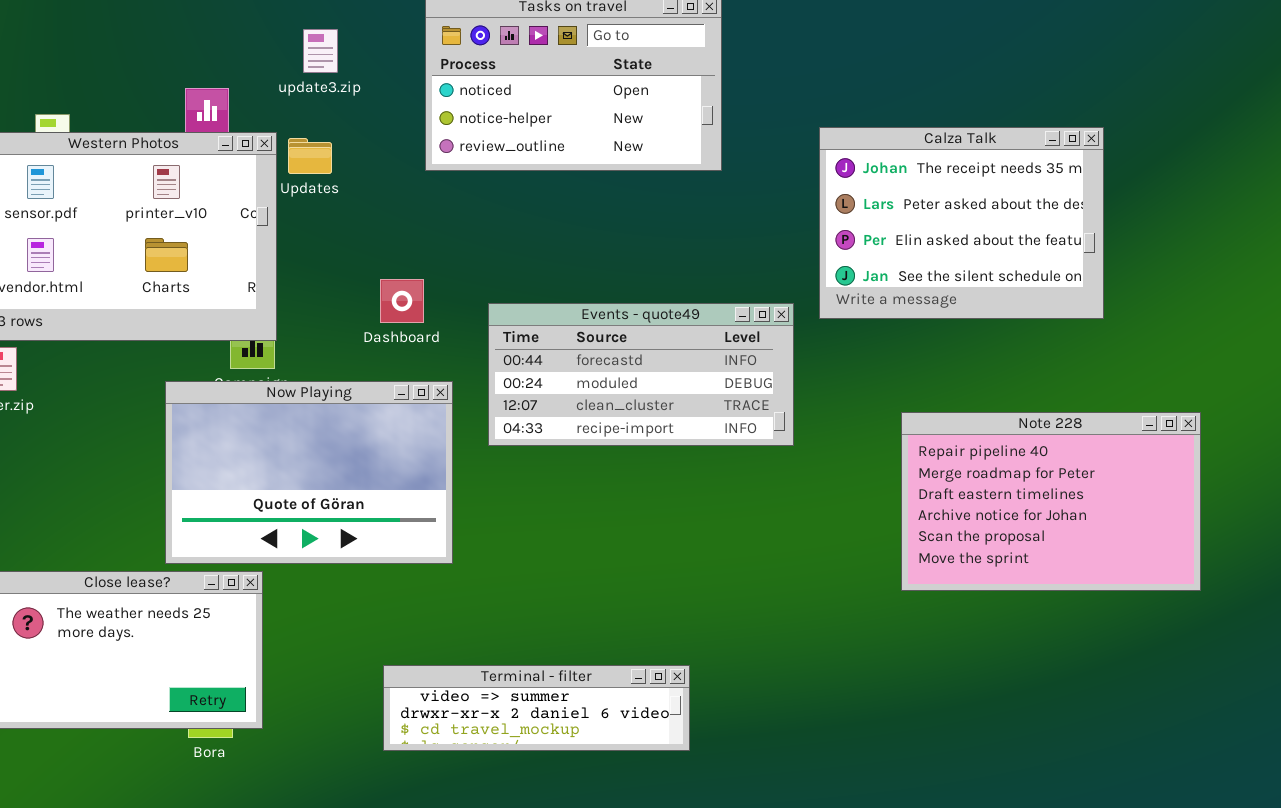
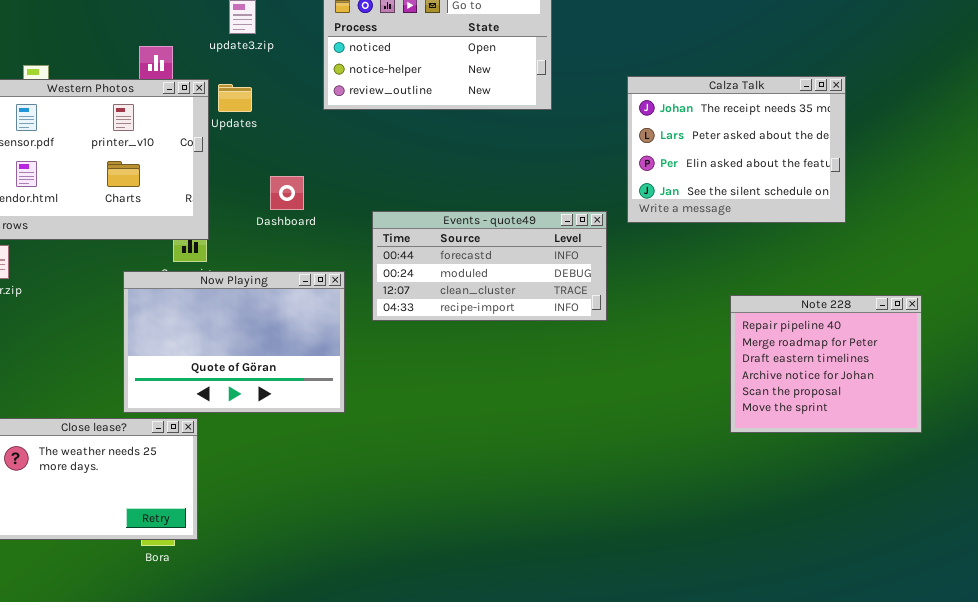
Dashboard: [380,279,424,323] -> [270,176,304,210], moved
Note 228: [901,412,1201,591] -> [730,295,922,433], resized
Terminal - filter: [383,665,690,751] -> none, closed

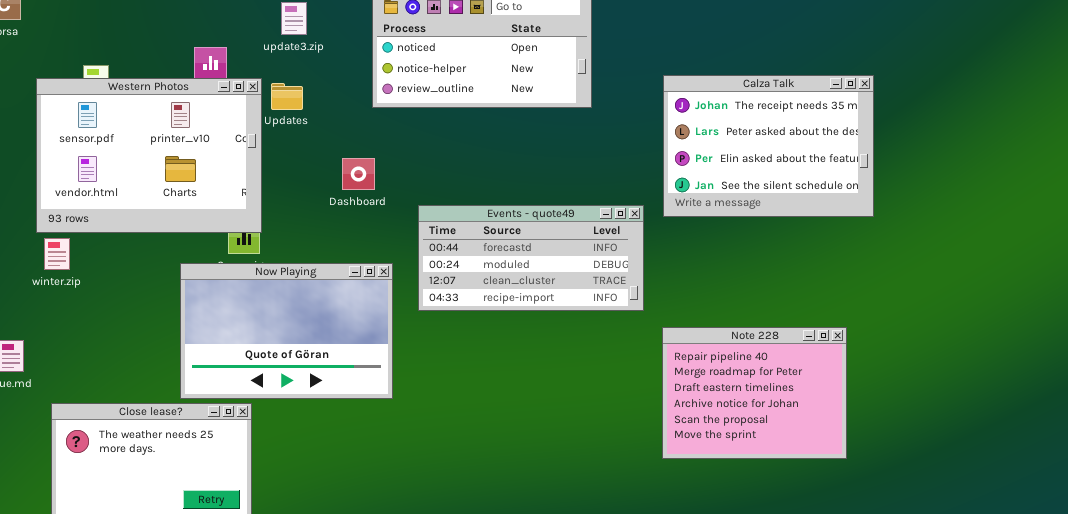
Dashboard: [270,176,304,210] -> [342,158,375,190], moved
Note 228: [730,295,922,433] -> [662,327,847,459], moved

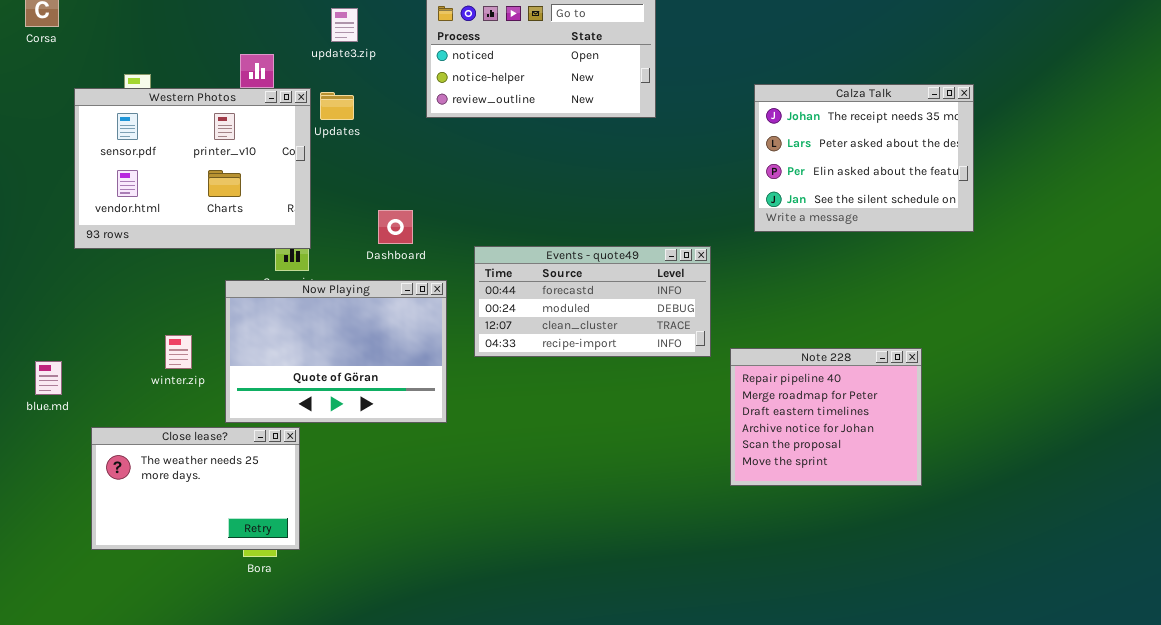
Calza Talk: [663,75,874,217] -> [754,84,974,232], moved
Dashboard: [342,158,375,190] -> [378,210,413,244], moved
Events - quote49: [418,205,644,311] -> [474,246,711,357], moved
winter.zip: [44,238,70,270] -> [165,335,192,369], moved

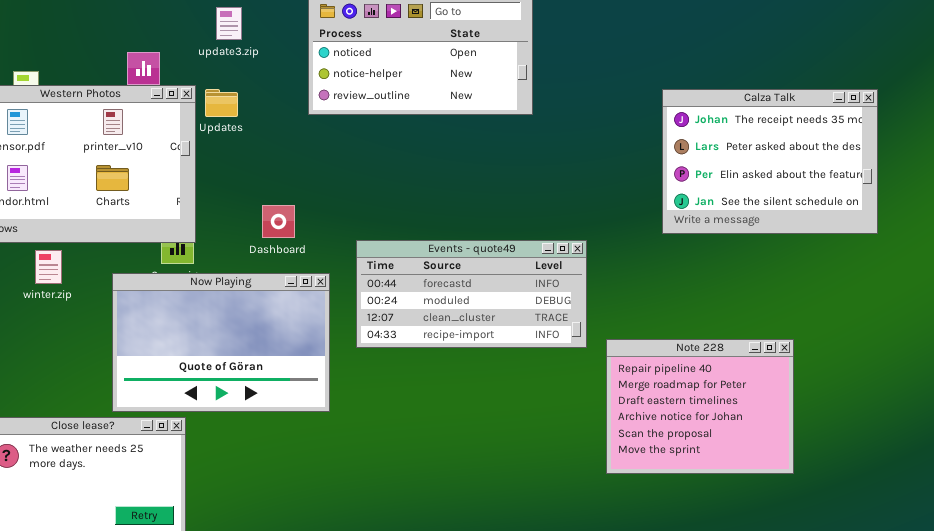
Calza Talk: [754,84,974,232] -> [662,89,878,234], moved
winter.zip: [165,335,192,369] -> [35,250,62,284], moved

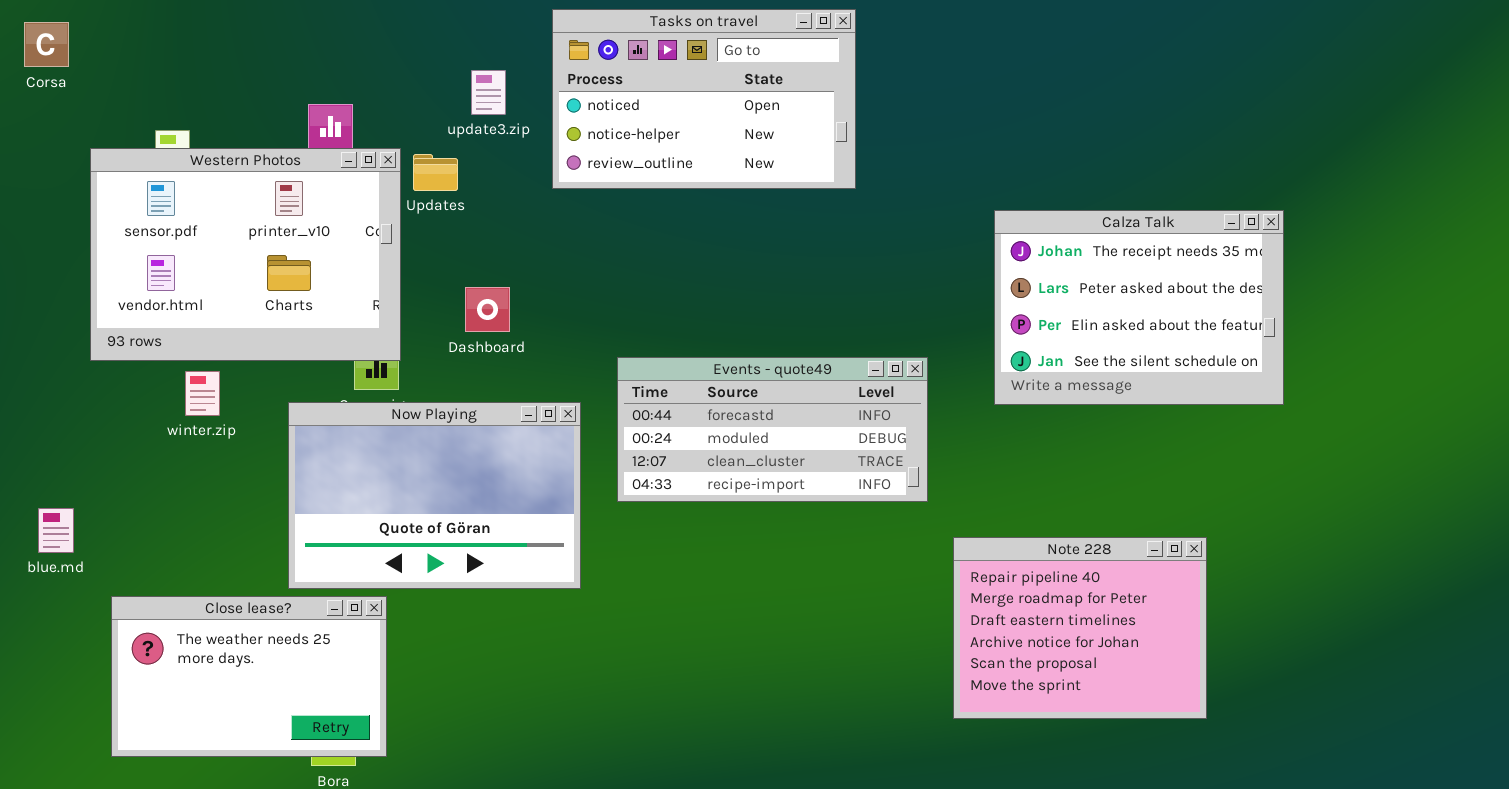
update3.zip: [216,7,242,40] -> [471,70,506,115], moved
Calza Talk: [662,89,878,234] -> [994,210,1284,405], moved
Dashboard: [262,205,295,238] -> [465,287,510,332], moved
Note 228: [606,339,794,474] -> [953,537,1207,719], moved

